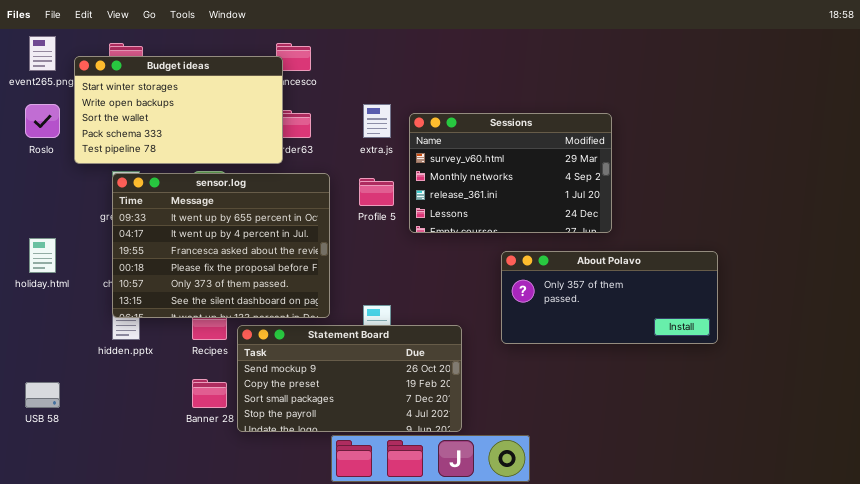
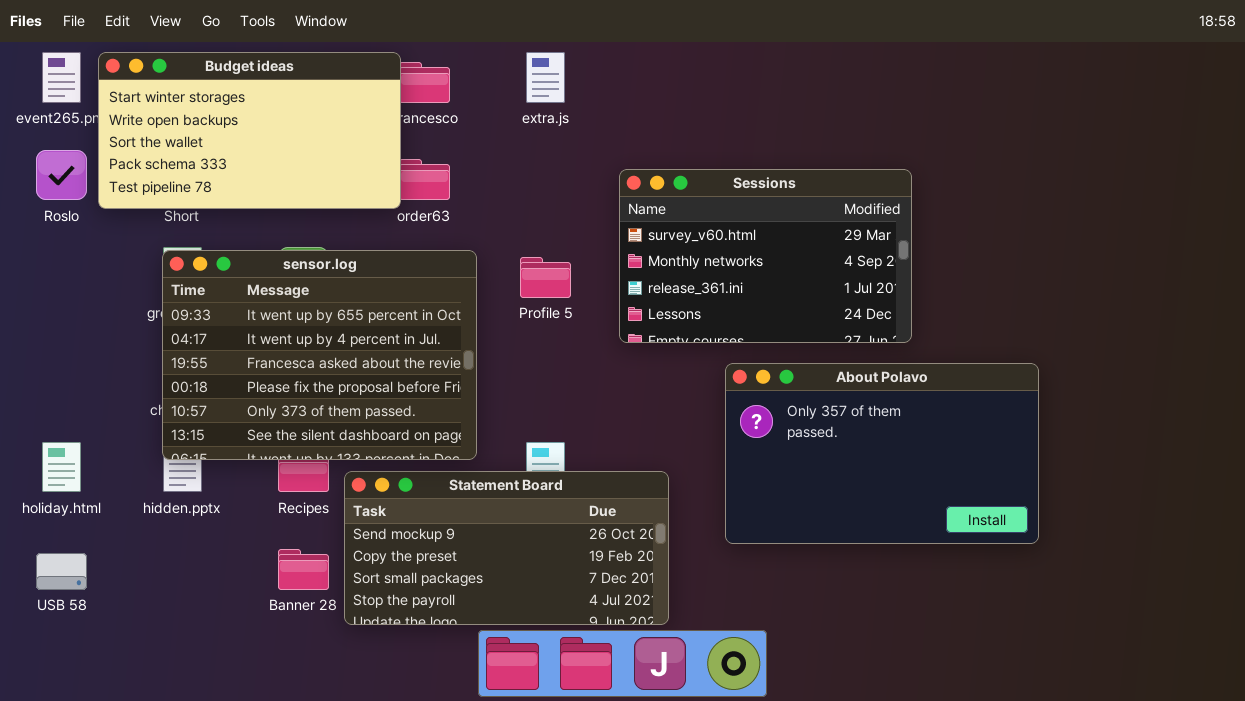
Budget ideas: [74,56,283,164] -> [98,52,401,209], moved
extra.js: [363,104,391,138] -> [526,52,565,103], moved
Sessions: [409,113,612,233] -> [619,169,912,343], moved
holiday.html: [29,238,56,273] -> [42,442,81,492], moved
About Polavo: [501,251,718,344] -> [725,363,1039,544], resized

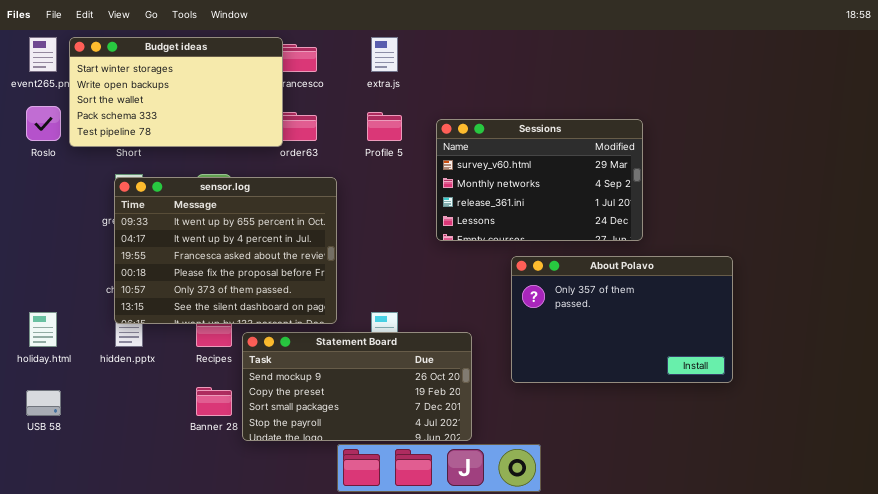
Profile 5: [520,257,571,298] -> [367,112,402,141], moved

